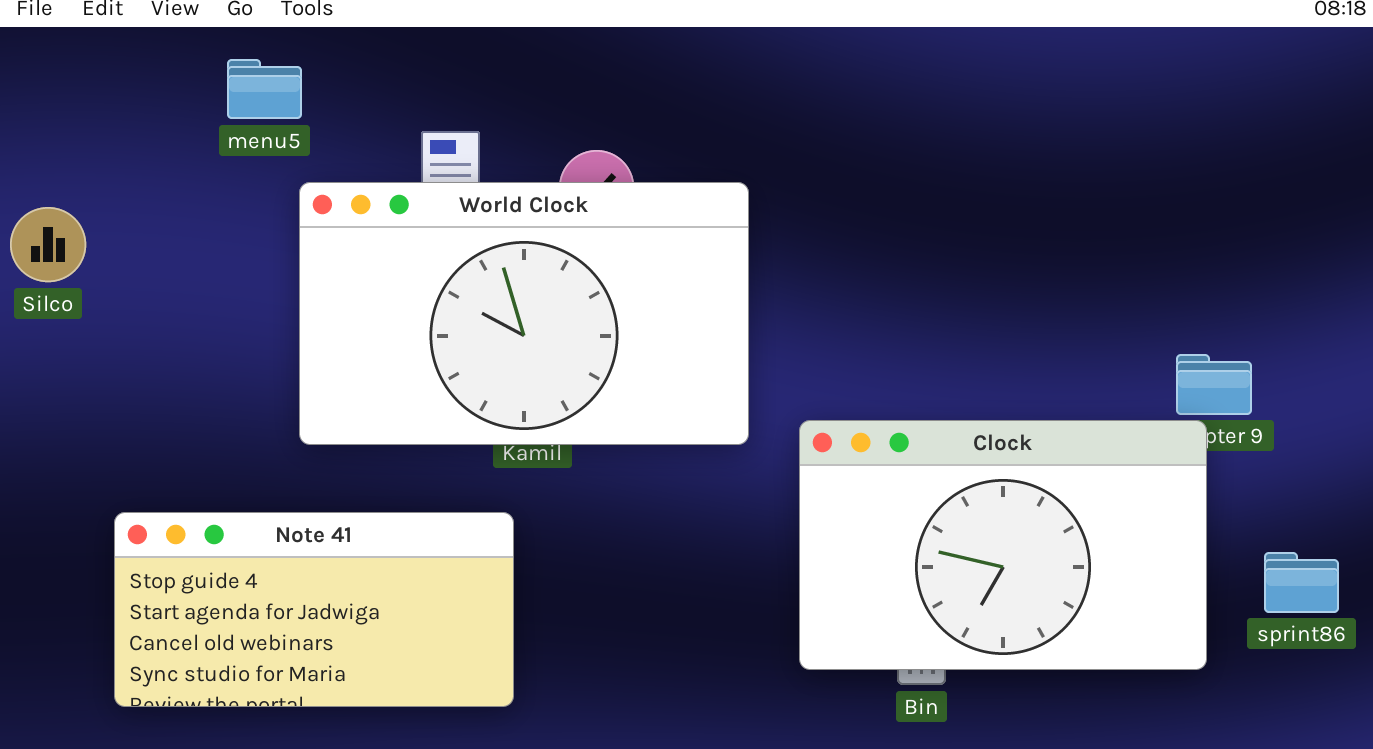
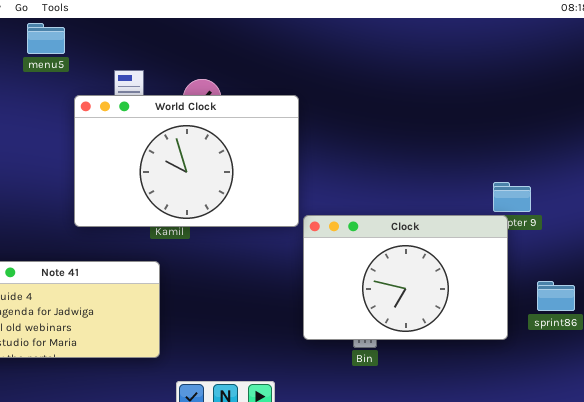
menu5: [227,59,302,119] -> [27,23,65,54], moved
World Clock: [299,182,749,445] -> [74,95,299,227], moved

